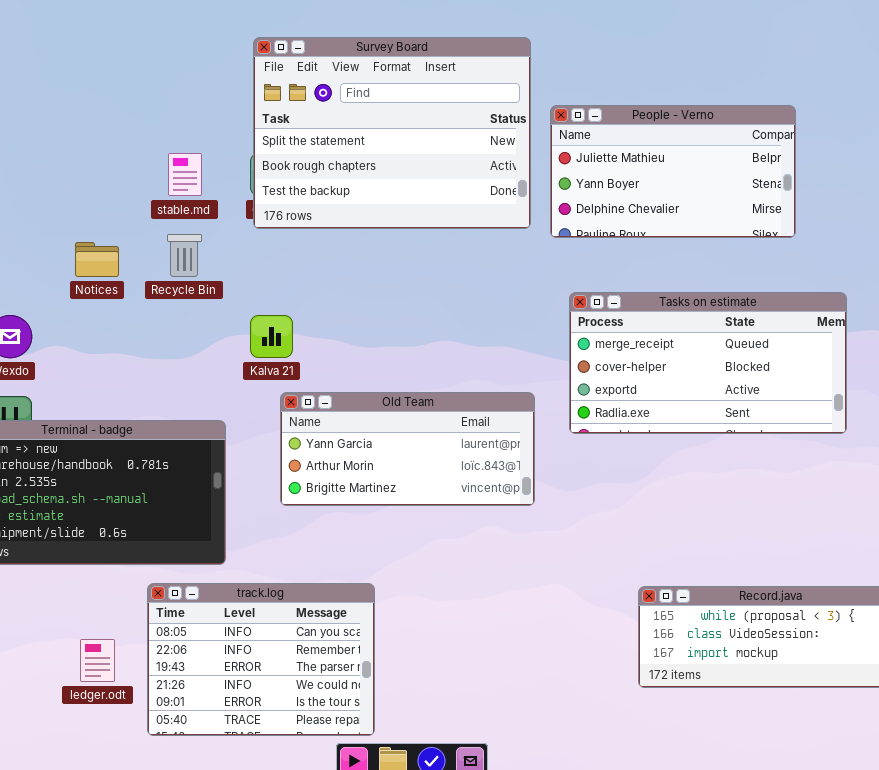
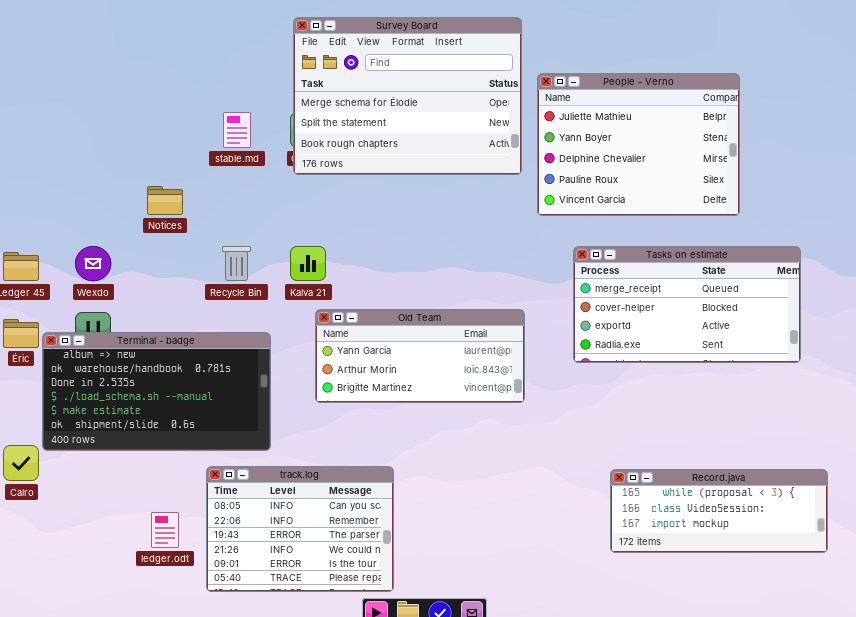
Survey Board: [253,37,531,229] -> [293,17,522,175], scrolled up 1 row
People - Verno: [550,105,796,238] -> [537,73,740,216], resized
Recycle Bin: [167,234,202,277] -> [222,246,251,281], moved
Tasks on estimate: [569,292,847,434] -> [573,246,801,363], moved

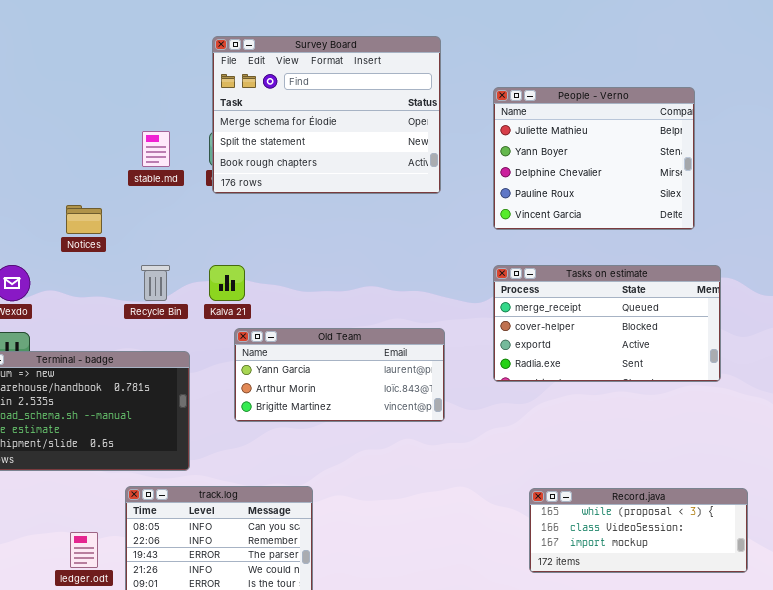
People - Verno: [537,73,740,216] -> [493,87,695,230], moved

